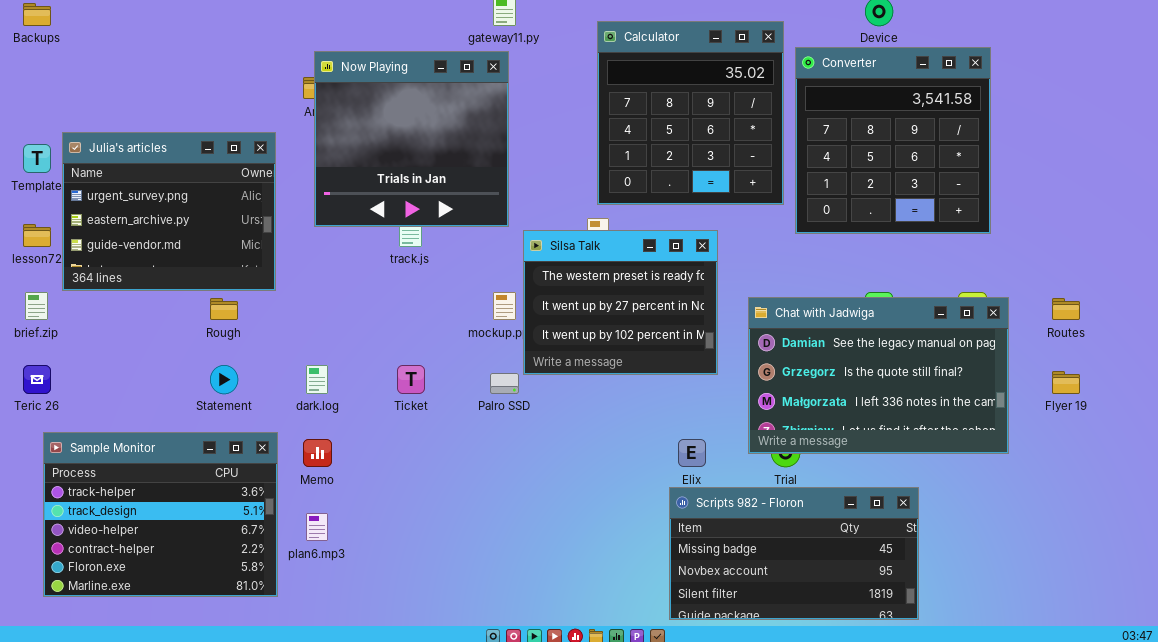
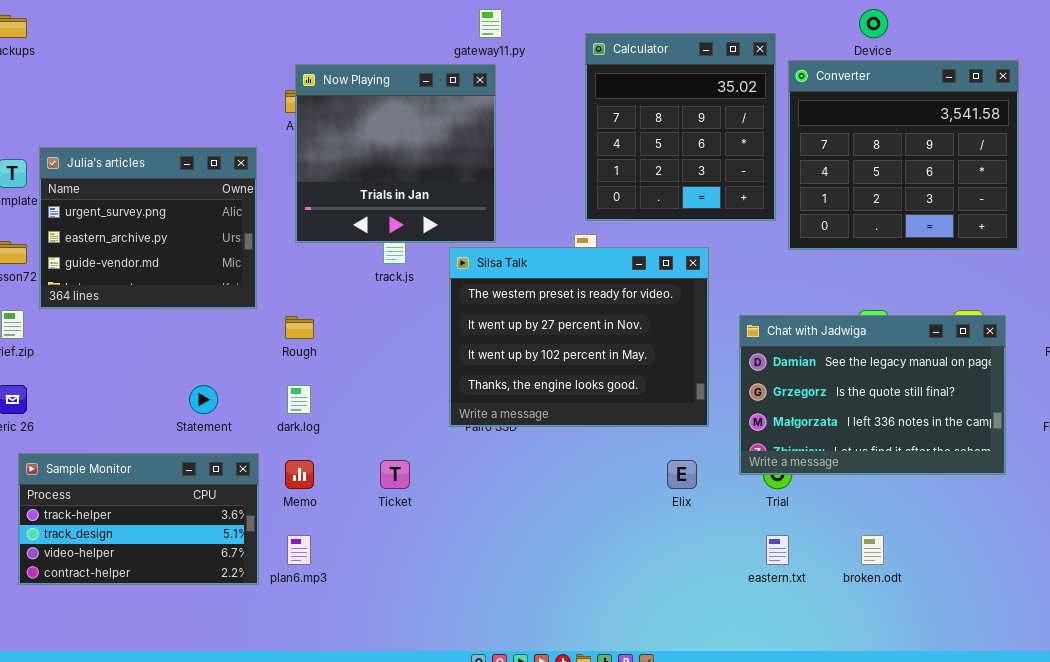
Converter: [795,47,991,234] -> [788,60,1019,250], resized
Silsa Talk: [523,230,718,375] -> [449,247,709,427], resized
Rough: [210,298,238,320] -> [285,316,314,339], moved
Ticket: [397,365,425,394] -> [380,460,410,489], moved
Sample Monitor: [43,432,278,597] -> [18,453,259,585], resized
Scripts 982 - Floron: [669,487,919,620] -> none, closed

